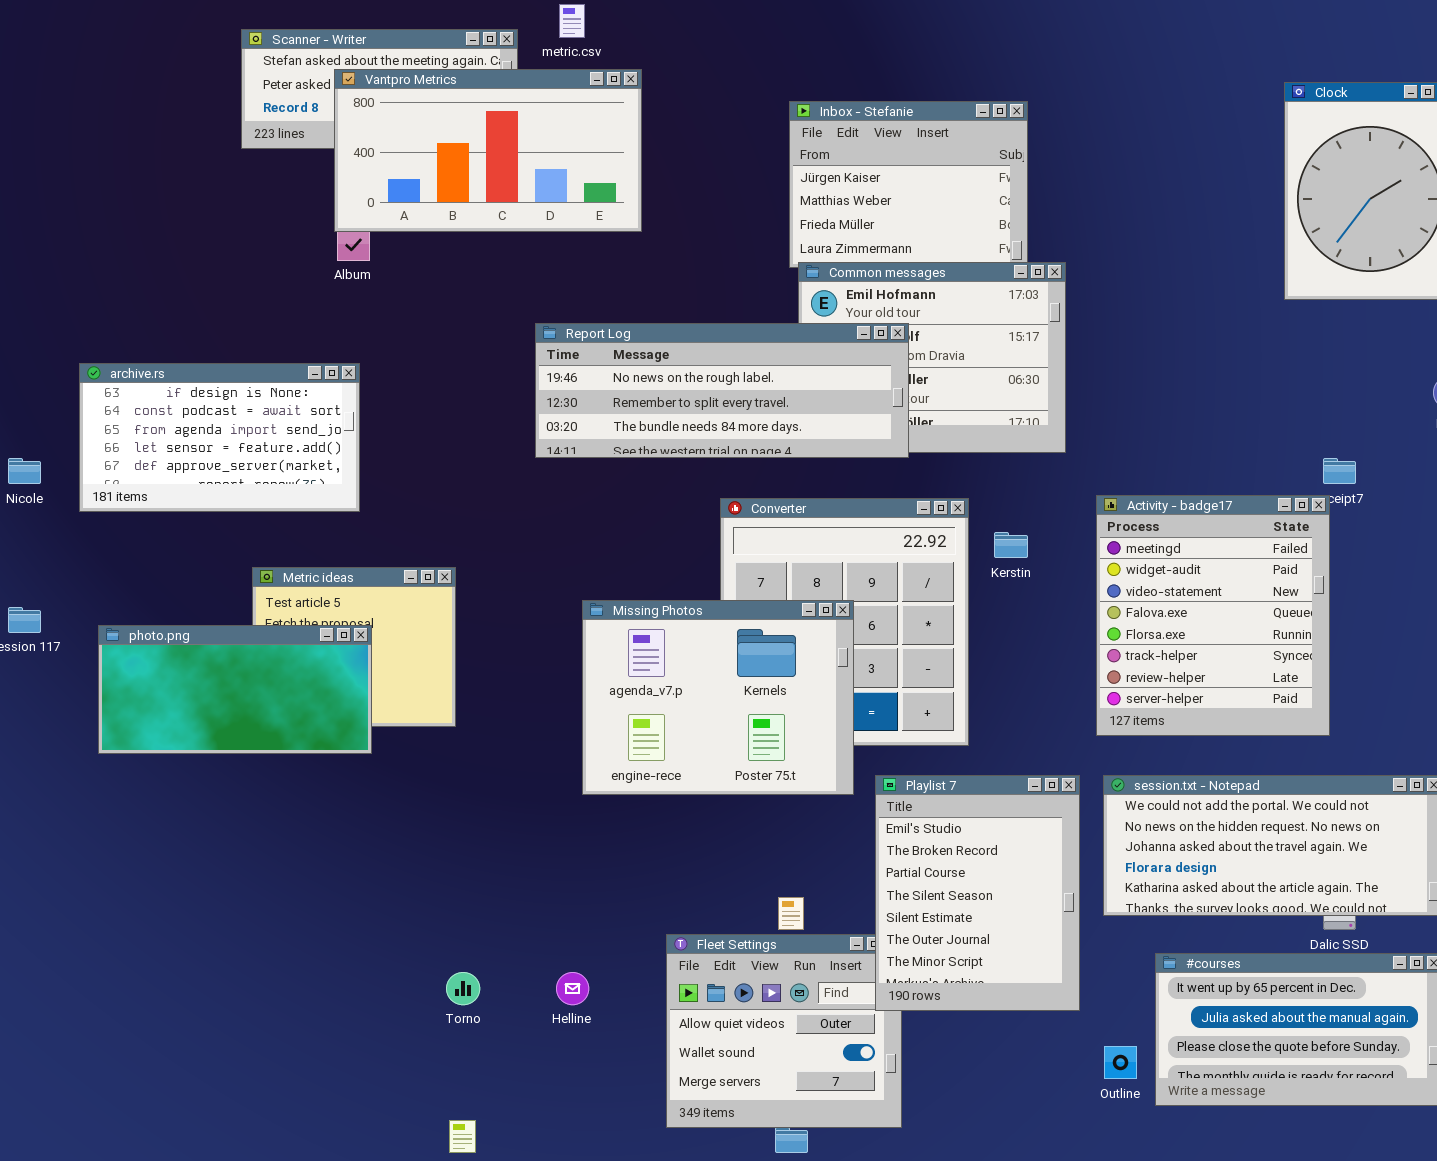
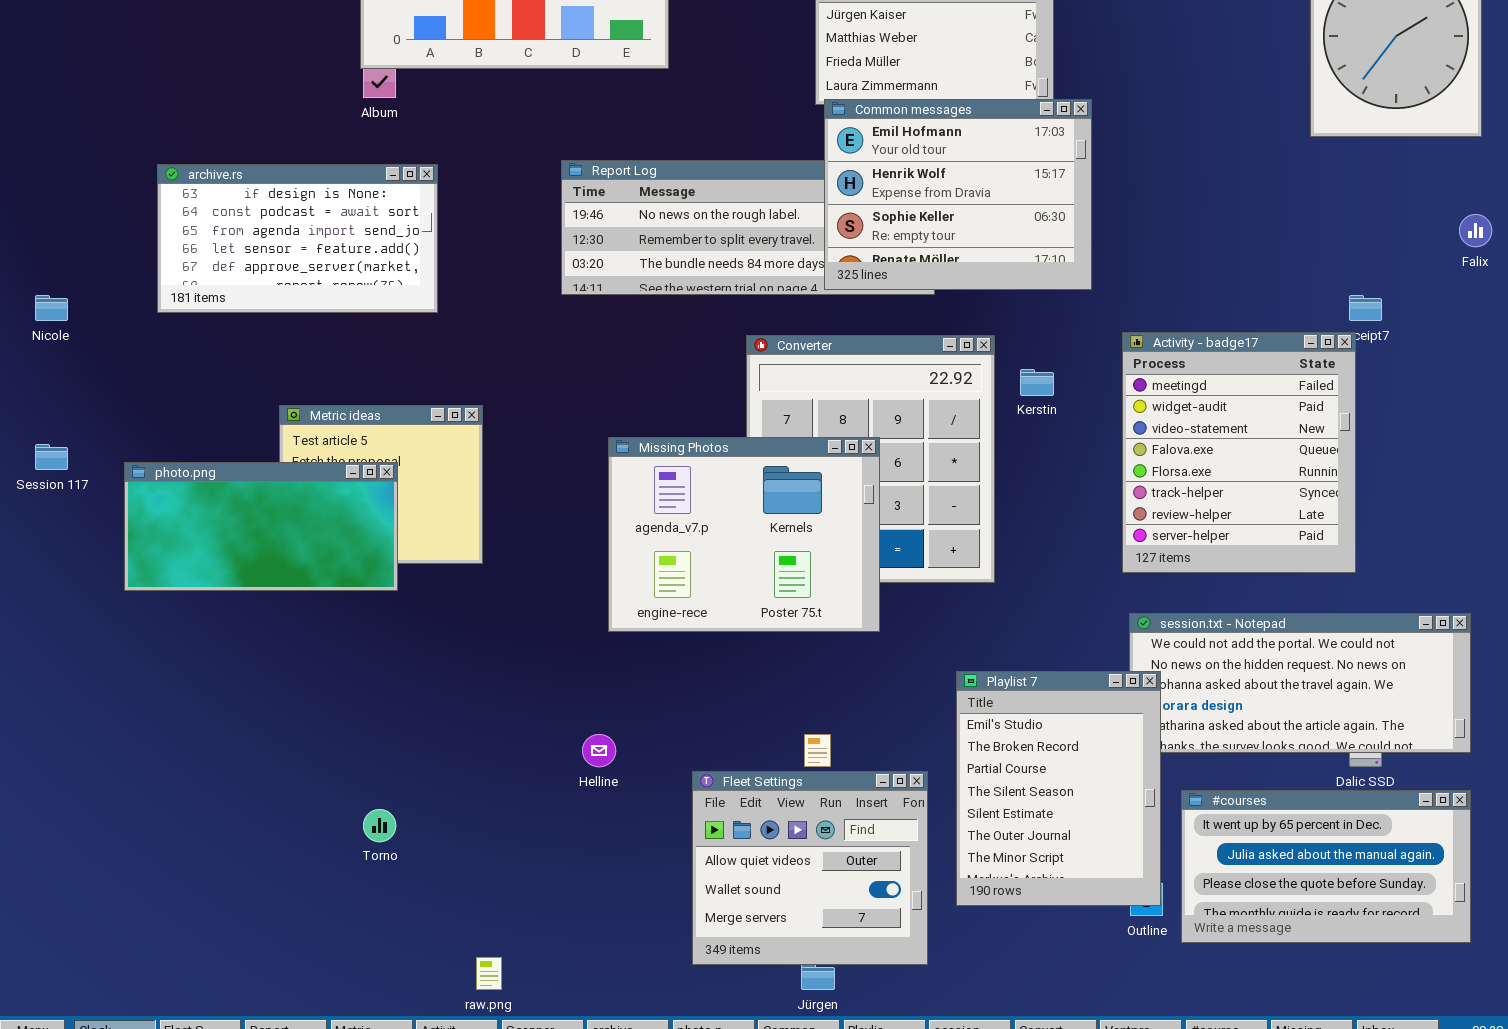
Common messages: [798,262,1066,453] -> [824,99,1092,290], raised
archive.rs: [79,363,360,512] -> [157,164,438,313], moved
Playlist 7: [875,775,1080,1011] -> [956,671,1161,906], moved
Torno: [446,972,480,1005] -> [363,809,396,842], moved
Helline: [556,972,589,1005] -> [582,734,616,767], moved

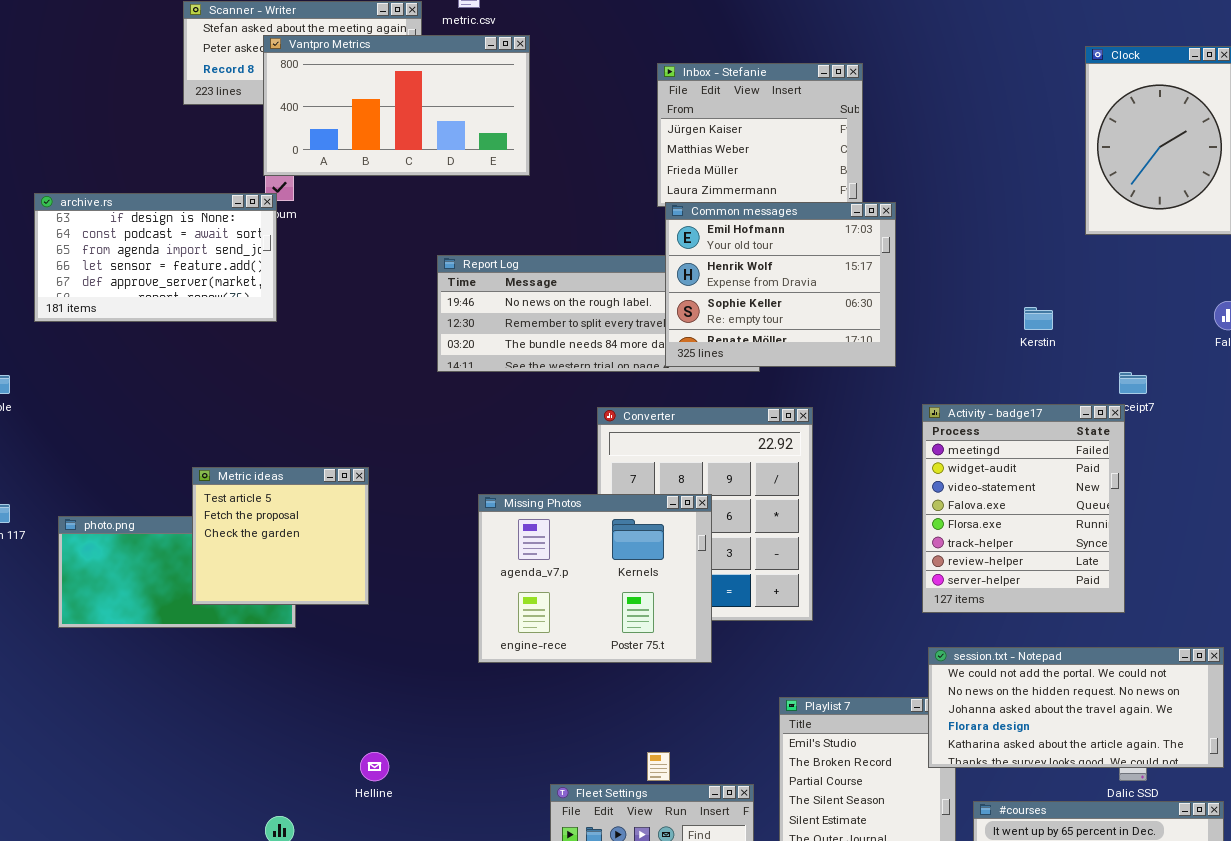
archive.rs: [157,164,438,313] -> [34,193,277,322], moved
Kerstin: [1020,369,1054,396] -> [1024,307,1053,330], moved
Metric ideas: [279,405,483,564] -> [192,467,369,605], raised
session.txt - Notepad: [1129,613,1471,753] -> [928,647,1224,768], raised
Helline: [582,734,616,767] -> [360,752,389,781], moved

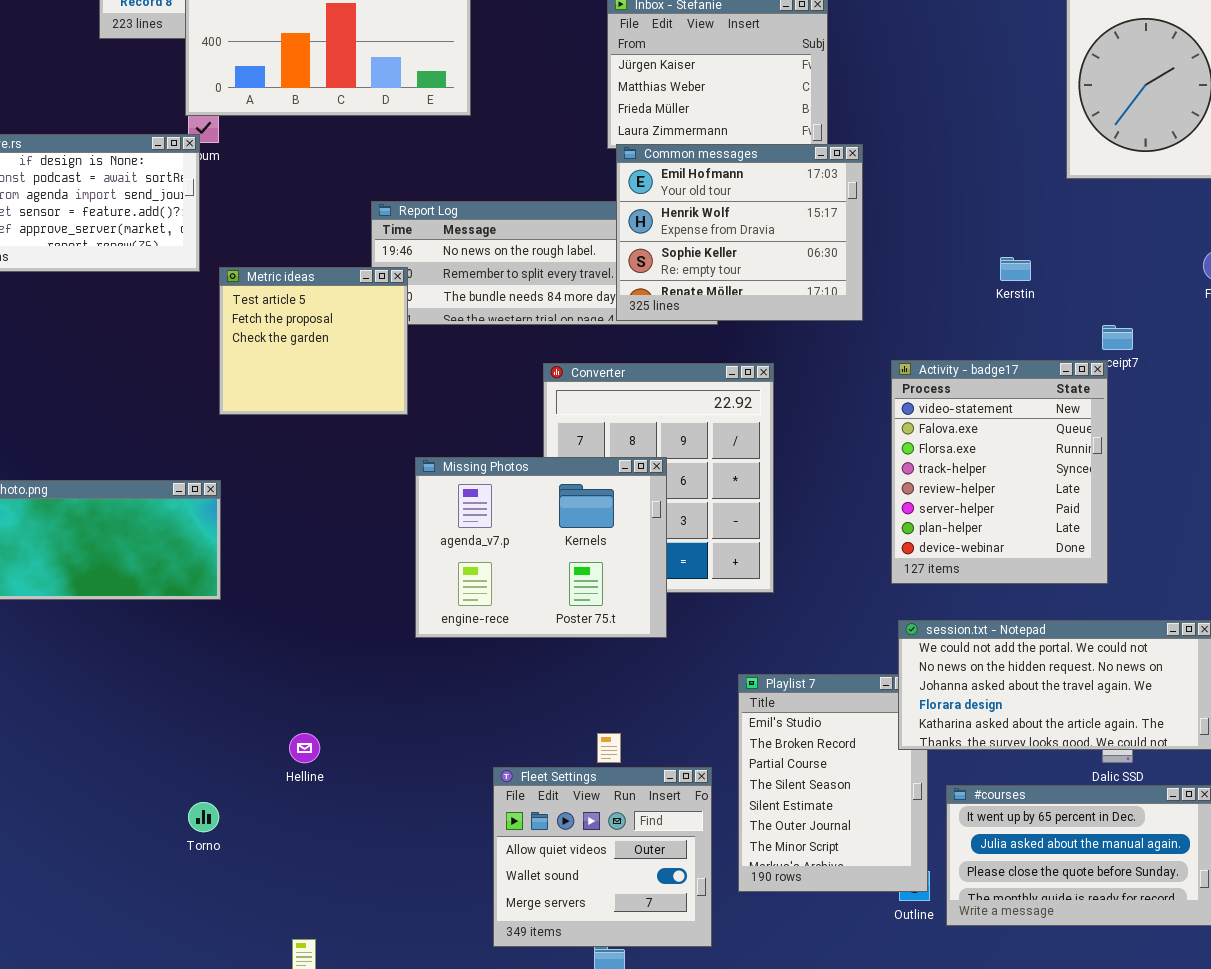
Activity - badge17: [922,404,1125,613] -> [891,360,1108,584], scrolled down 2 rows
Metric ideas: [192,467,369,605] -> [219,267,408,415], moved

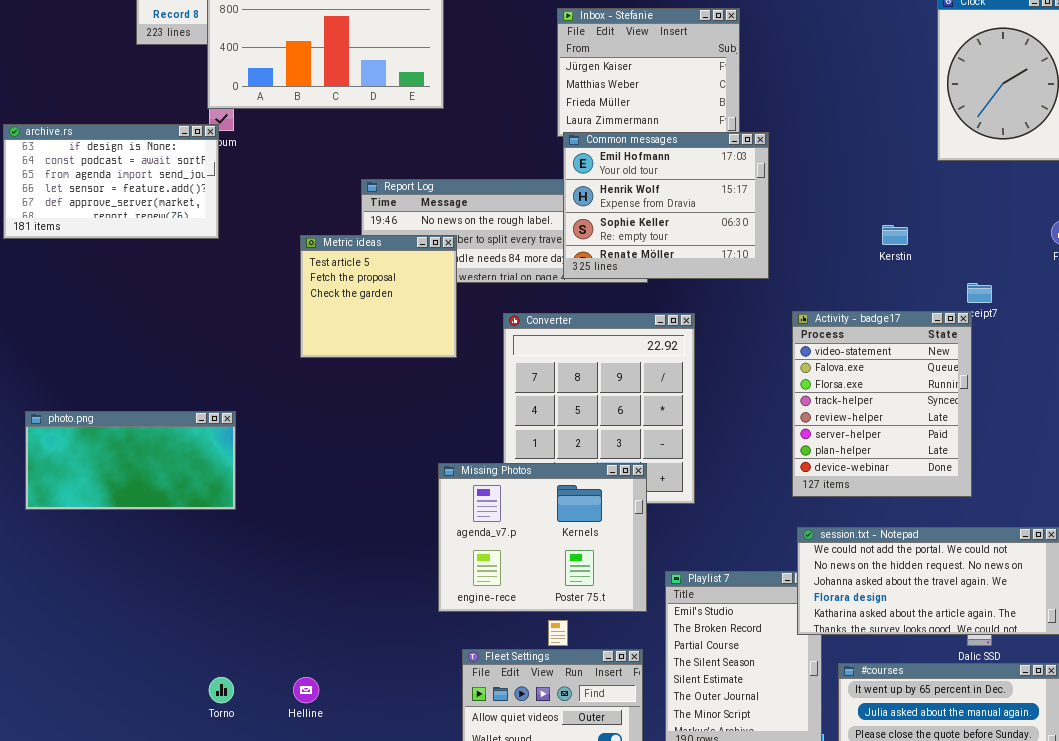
Metric ideas: [219,267,408,415] -> [300,235,457,358], moved
Missing Photos: [415,457,667,638] -> [438,463,647,612], moved
Helline: [289,733,320,763] -> [293,677,319,703], moved

